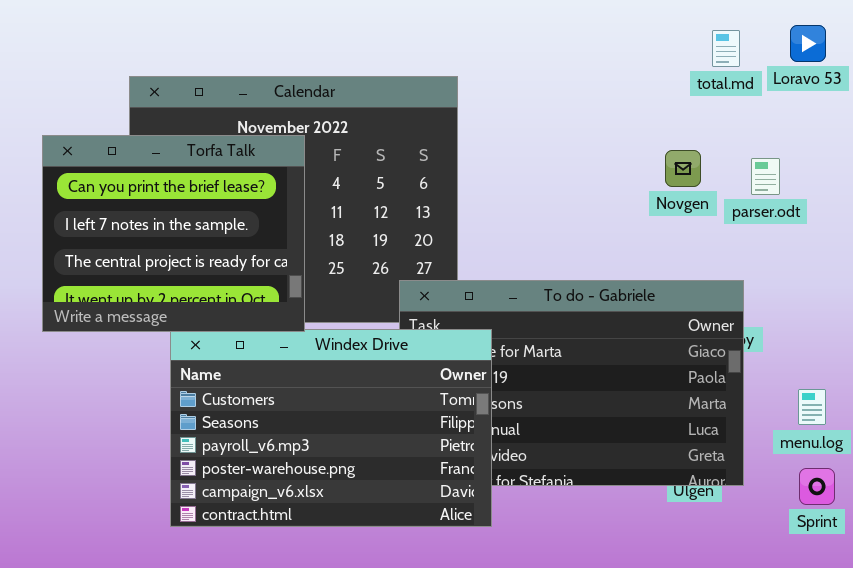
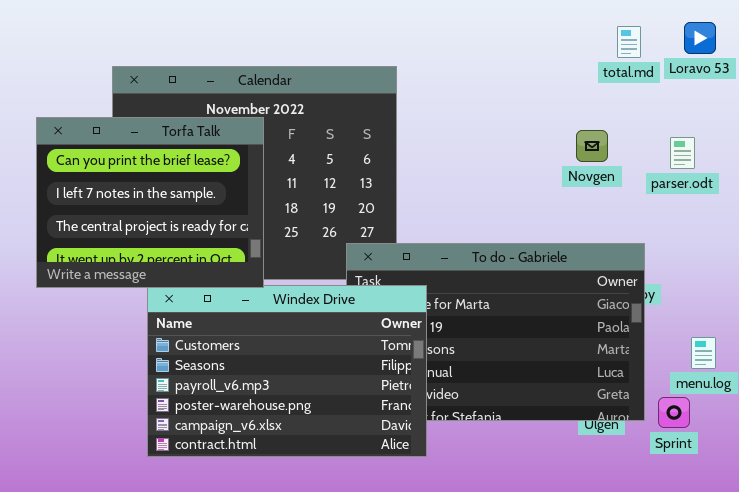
parser.odt: [751,158,780,195] -> [670,137,695,169], moved
Sprint: [799,468,835,505] -> [658,397,690,428], moved

